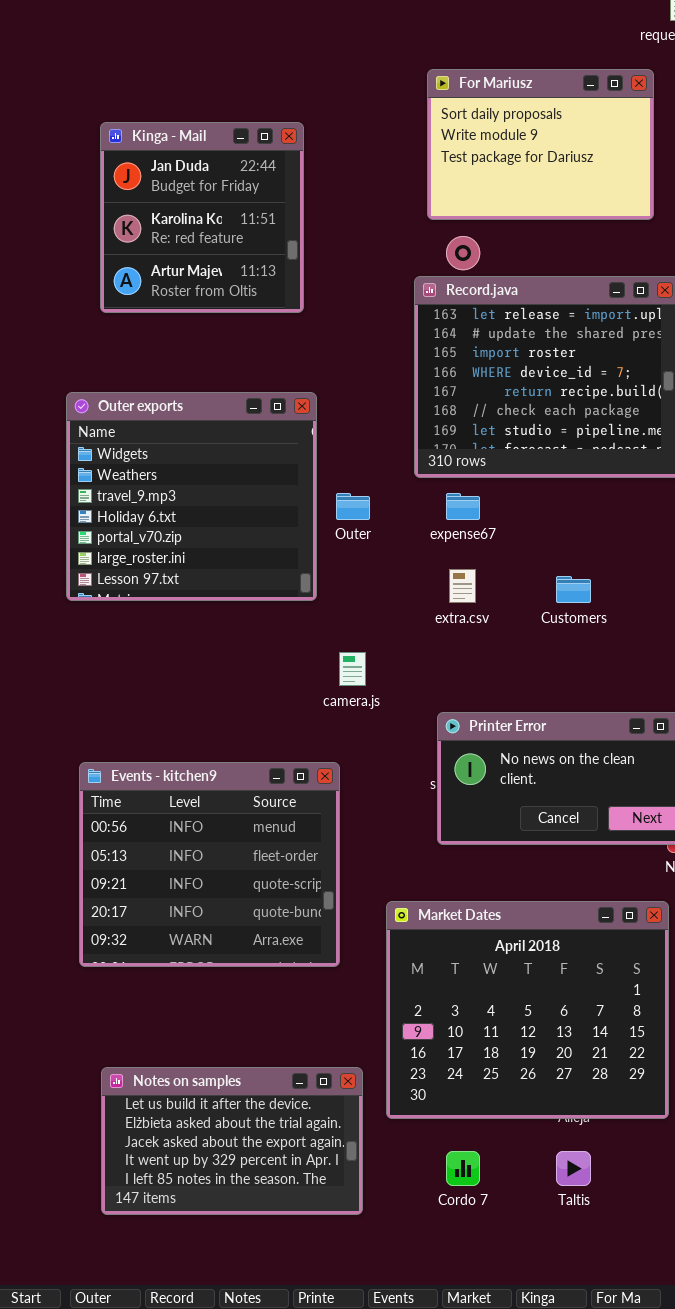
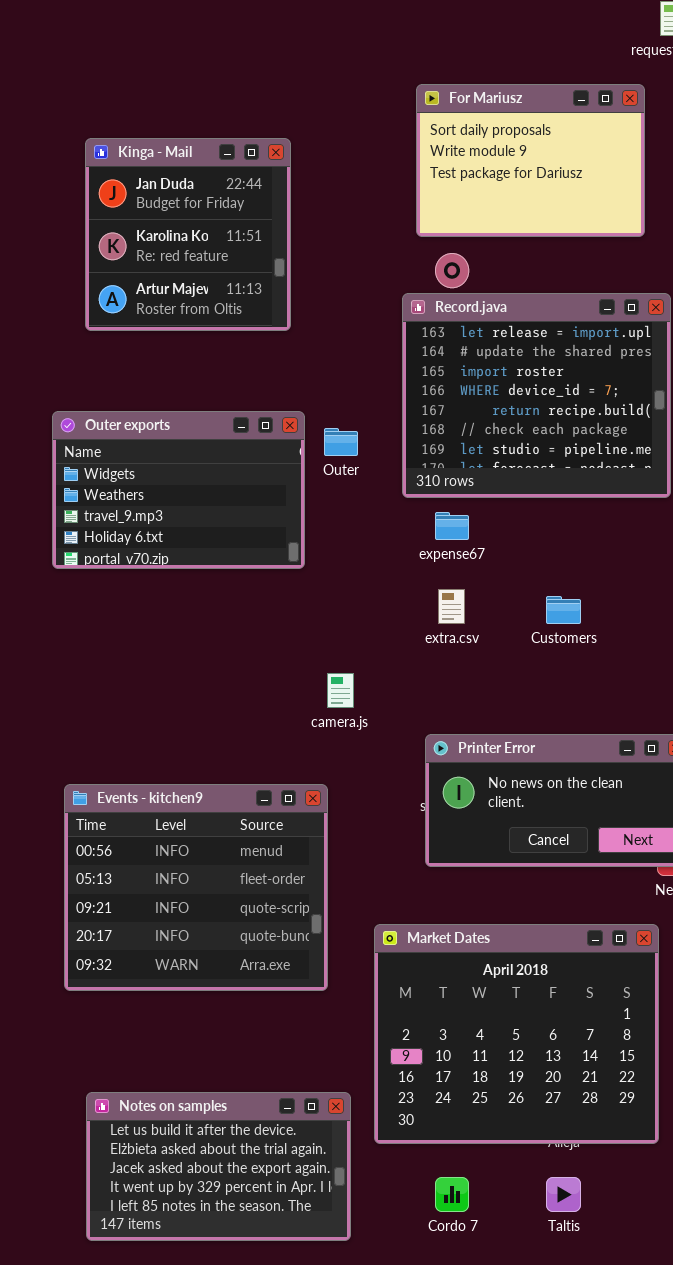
Outer exports: [66,392,317,601] -> [52,411,305,569], resized
Outer: [336,493,370,520] -> [324,428,358,456], moved

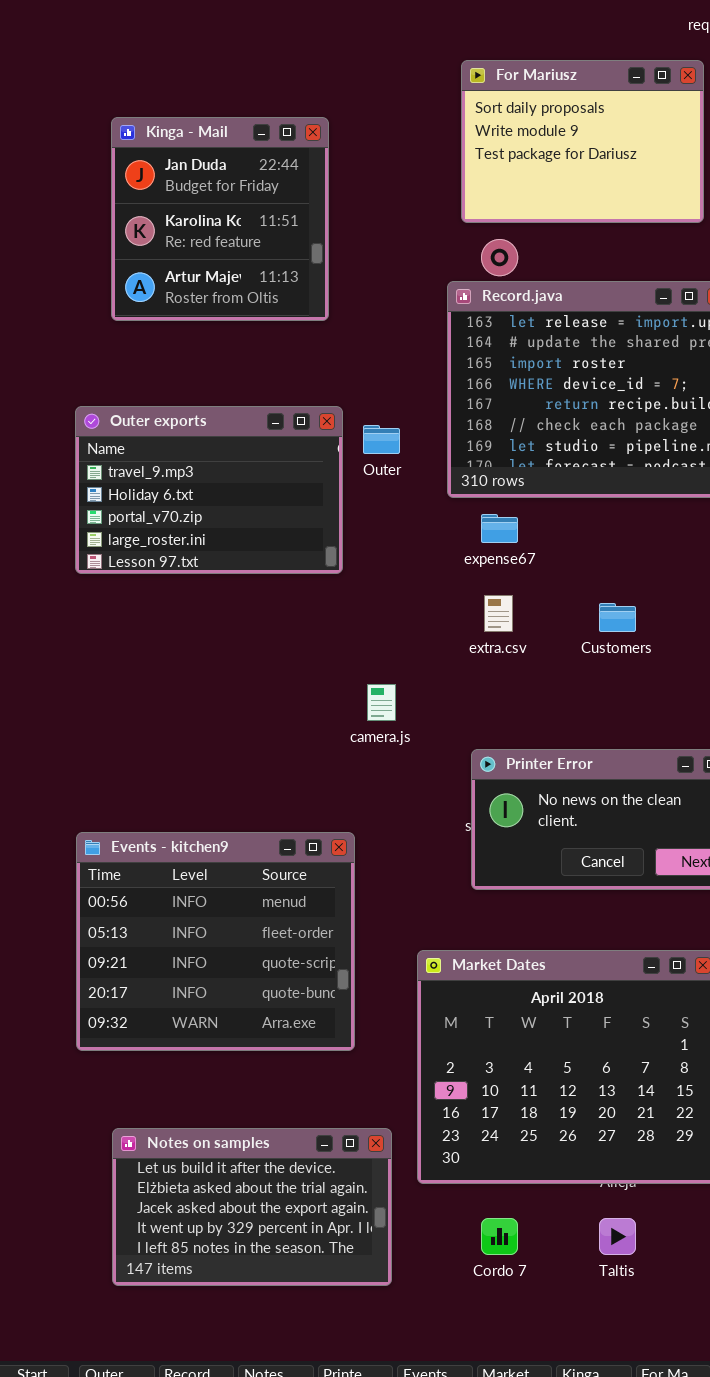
Outer exports: [52,411,305,569] -> [75,406,343,574], scrolled down 2 rows
Events - kitchen9: [64,784,328,991] -> [76,832,355,1051], moved

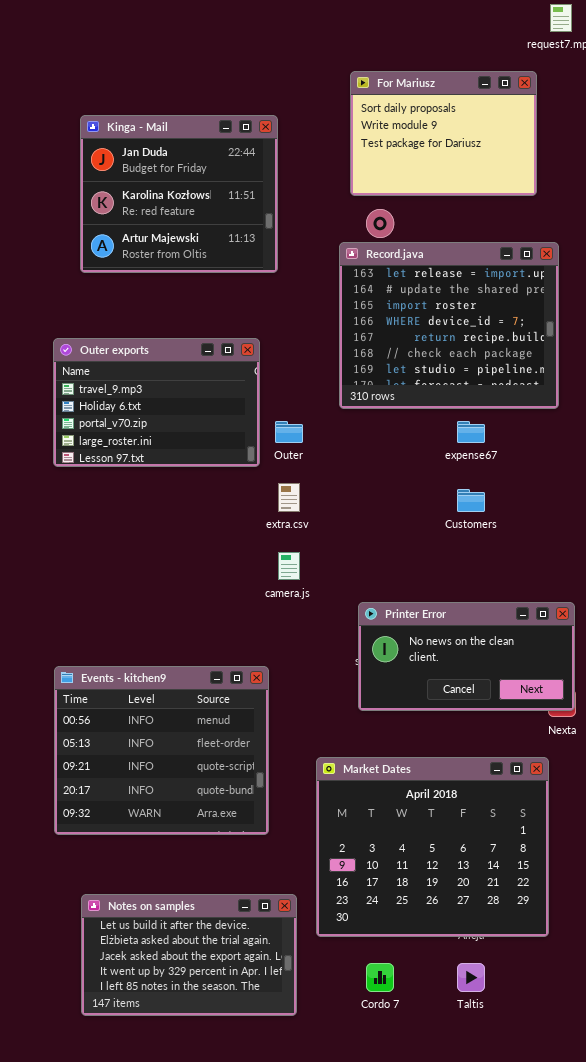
Kinga - Mail: [111,117,329,321] -> [80,115,278,273], resized
Outer: [363,425,400,454] -> [275,421,303,443], moved
expense67: [481,514,518,543] -> [457,421,485,443], moved
extra.csv: [484,595,513,632] -> [278,483,300,512], moved

